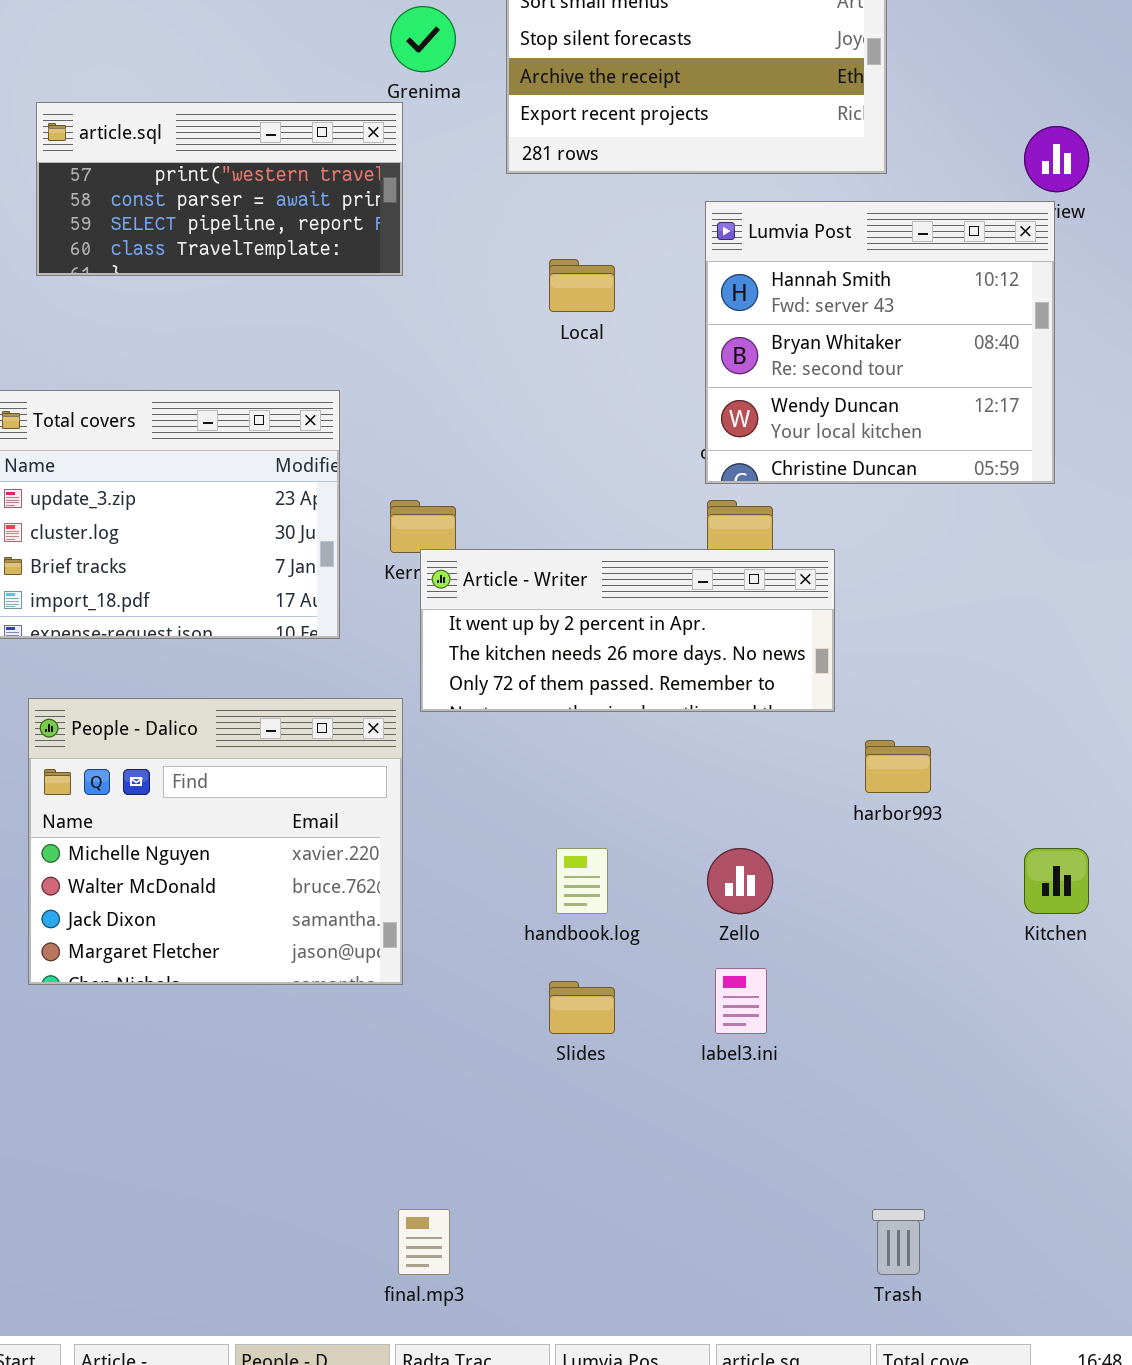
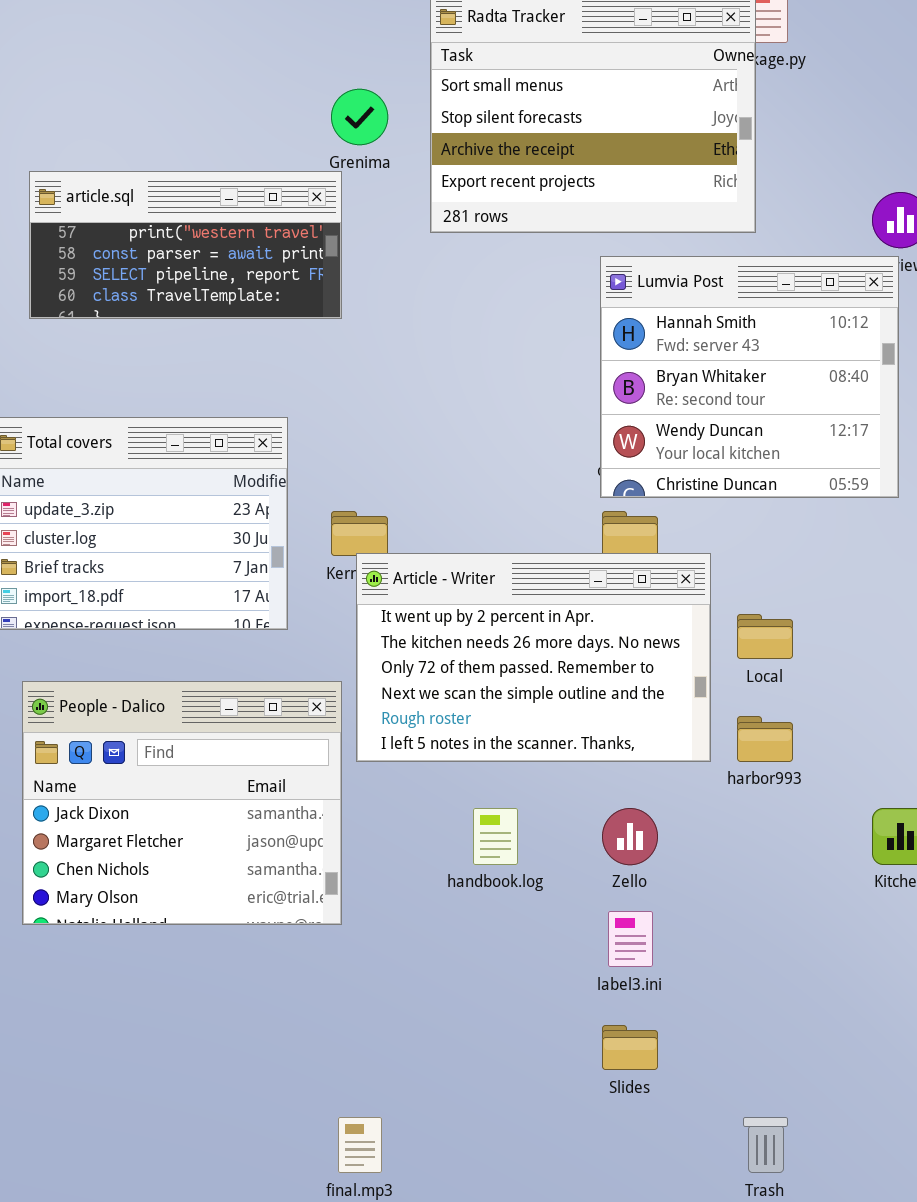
Local: [549,259,615,312] -> [737,614,793,659], moved
Article - Writer: [420,549,835,712] -> [356,553,711,762], resized
People - Dalico: [28,698,403,985] -> [22,681,342,925], scrolled down 2 rows
Slides: [549,981,615,1034] -> [602,1025,658,1070], moved

